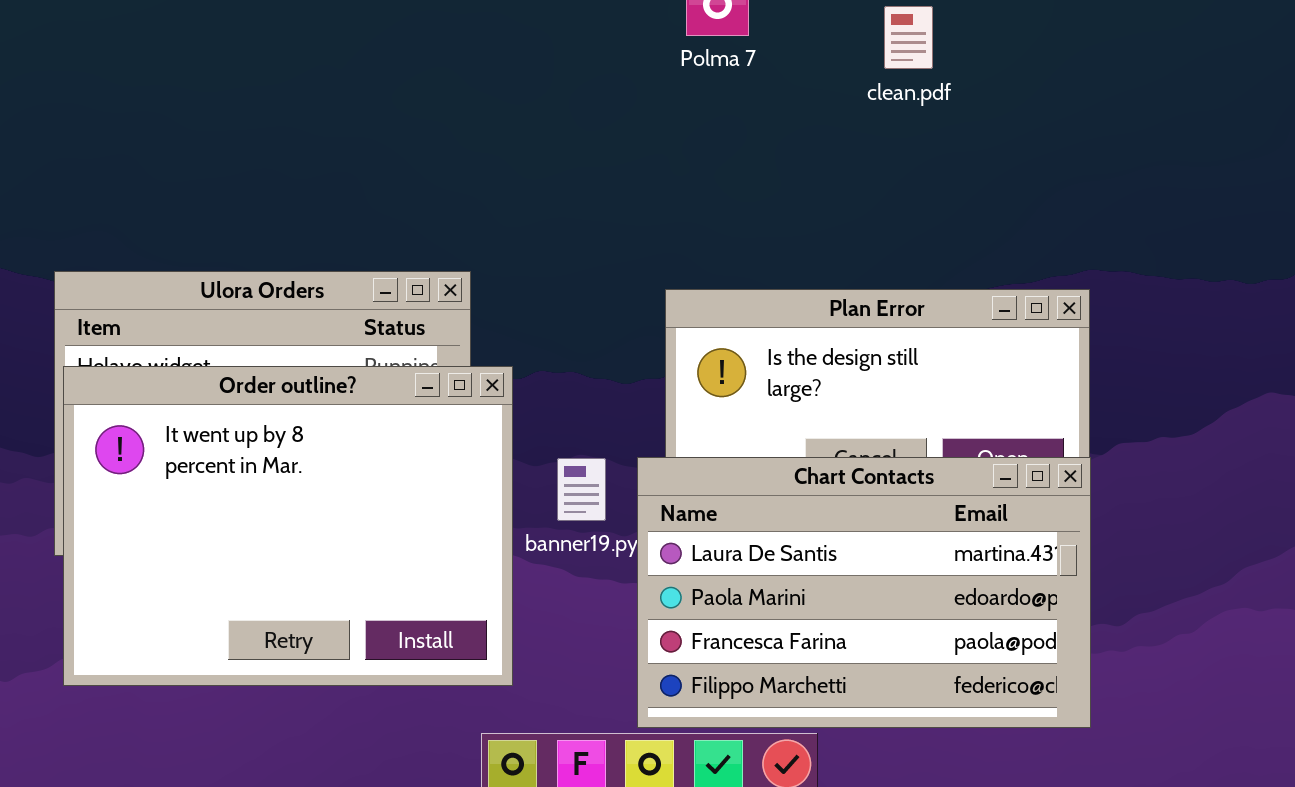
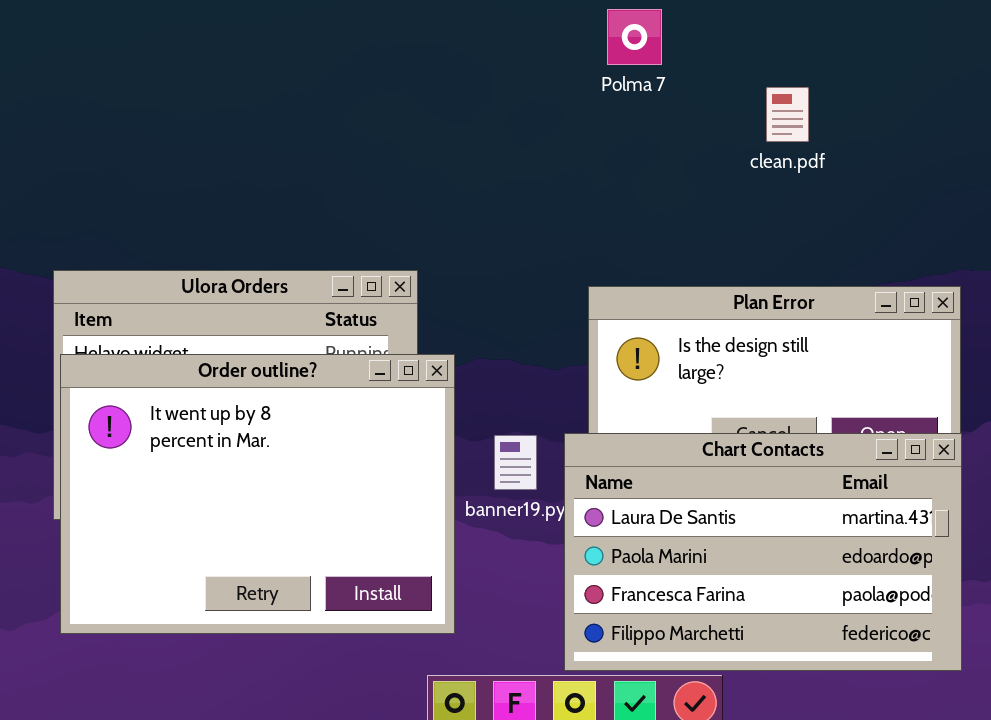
clean.pdf: [884,6,933,69] -> [766,87,809,142], moved

